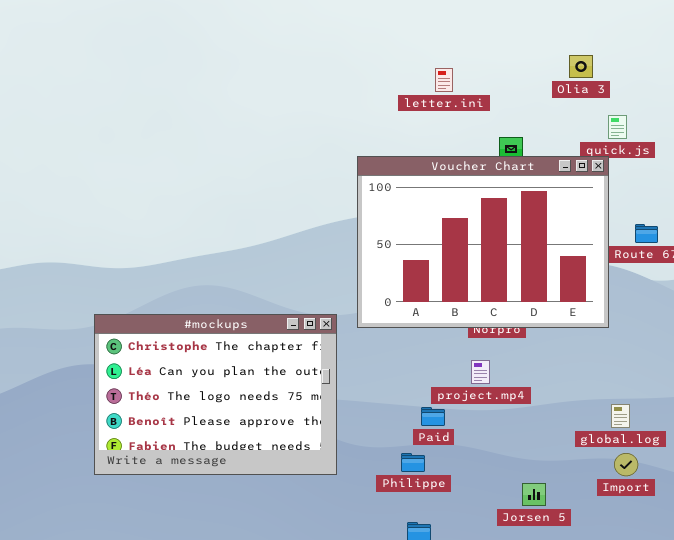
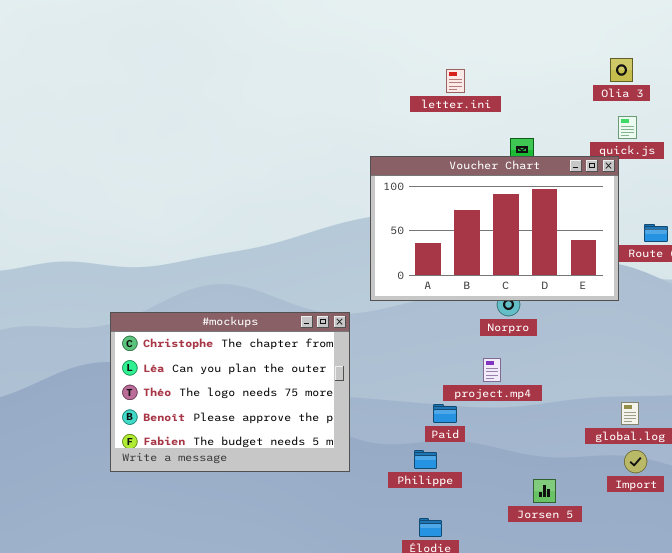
Olia 3: [569,55,593,78] -> [610,58,633,82], moved
Voucher Chart: [357,156,609,328] -> [370,156,619,301], resized

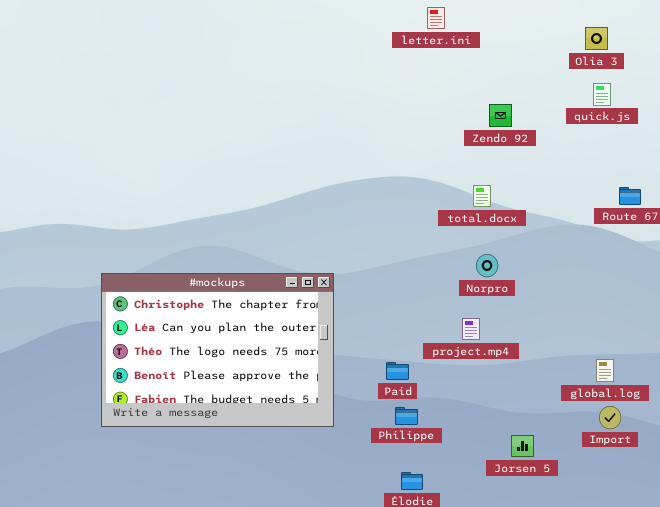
letter.ini: [446,69,465,93] -> [427,7,445,29], moved
Voucher Chart: [370,156,619,301] -> none, closed
Paid: [433,404,457,423] -> [386,362,409,380], moved

